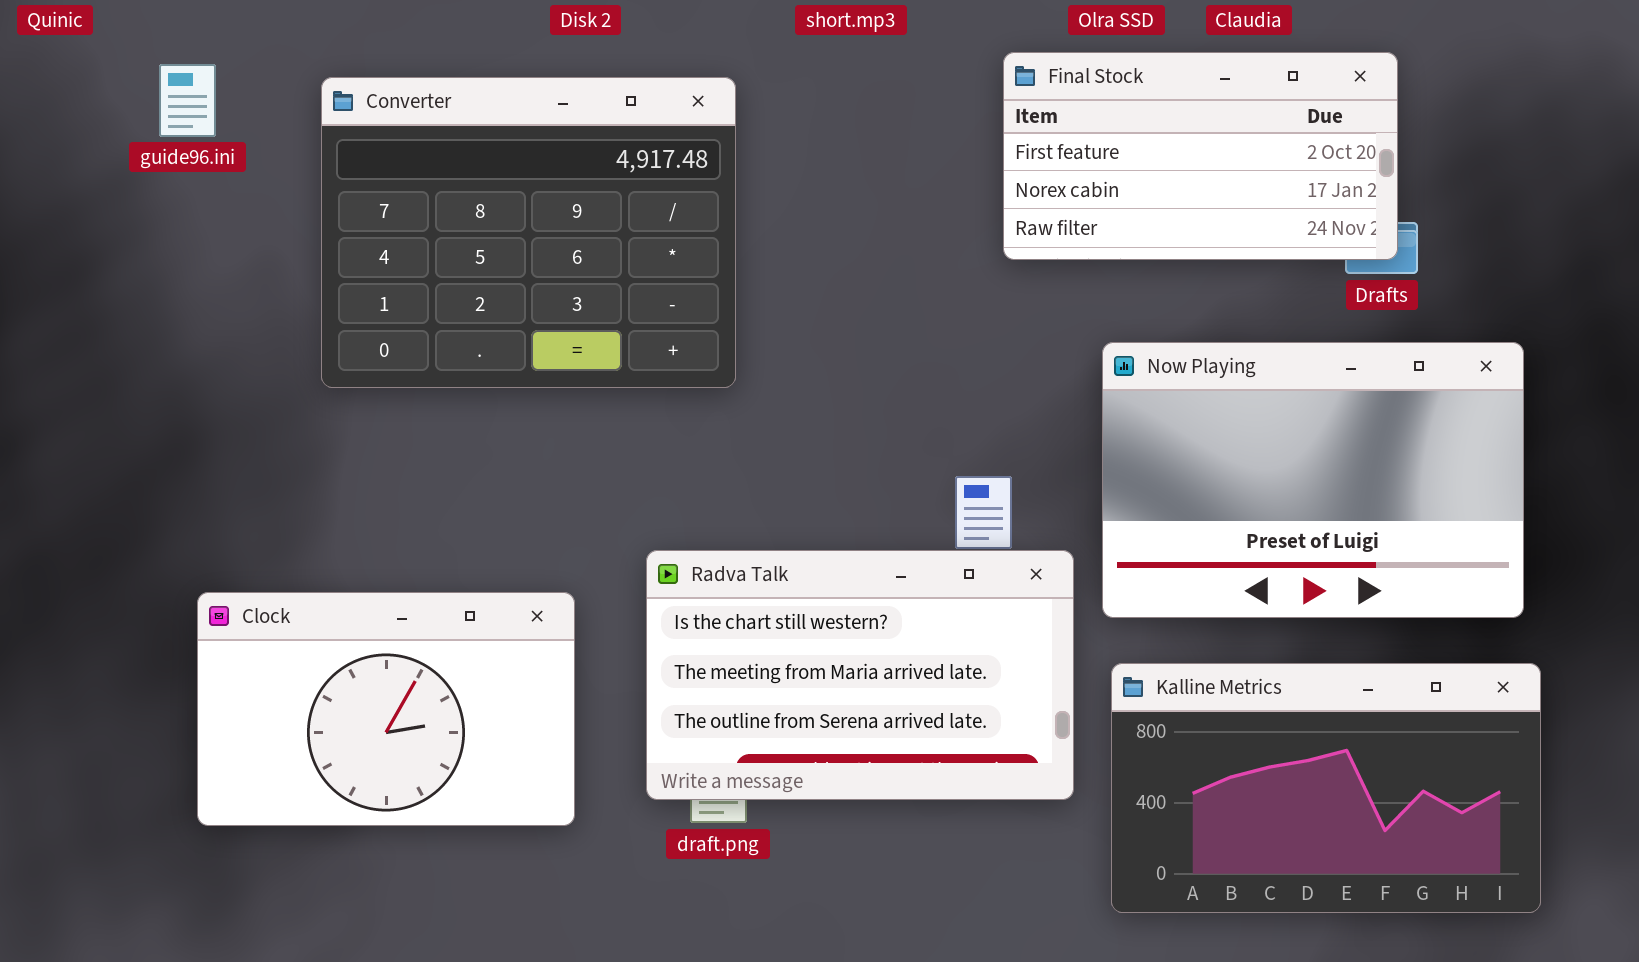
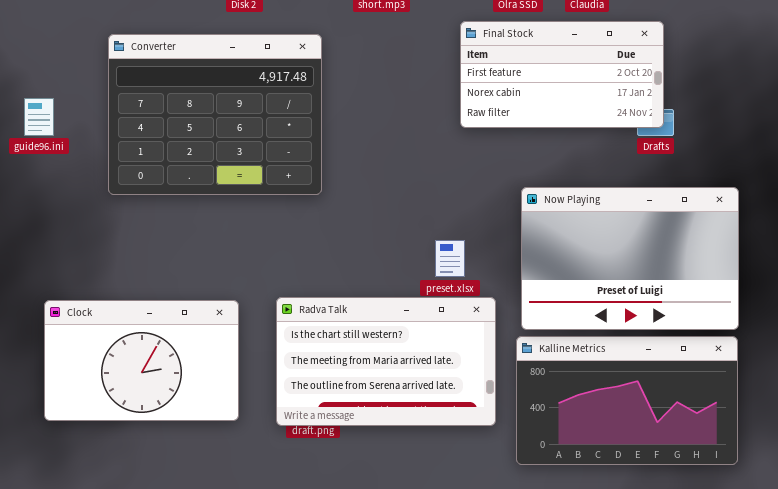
guide96.ini: [159,64,216,137] -> [24,98,54,136], moved
Now Playing: [1102,342,1524,618] -> [521,187,739,330], moved
Radva Talk: [646,550,1074,800] -> [276,297,496,426], moved

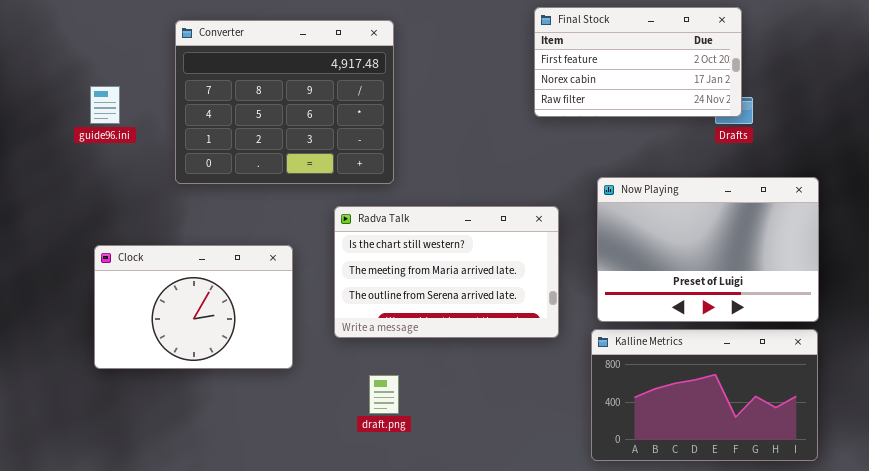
Radva Talk: [276,297,496,426] -> [334,206,559,338], moved
Clock: [44,300,239,421] -> [94,245,293,369], moved

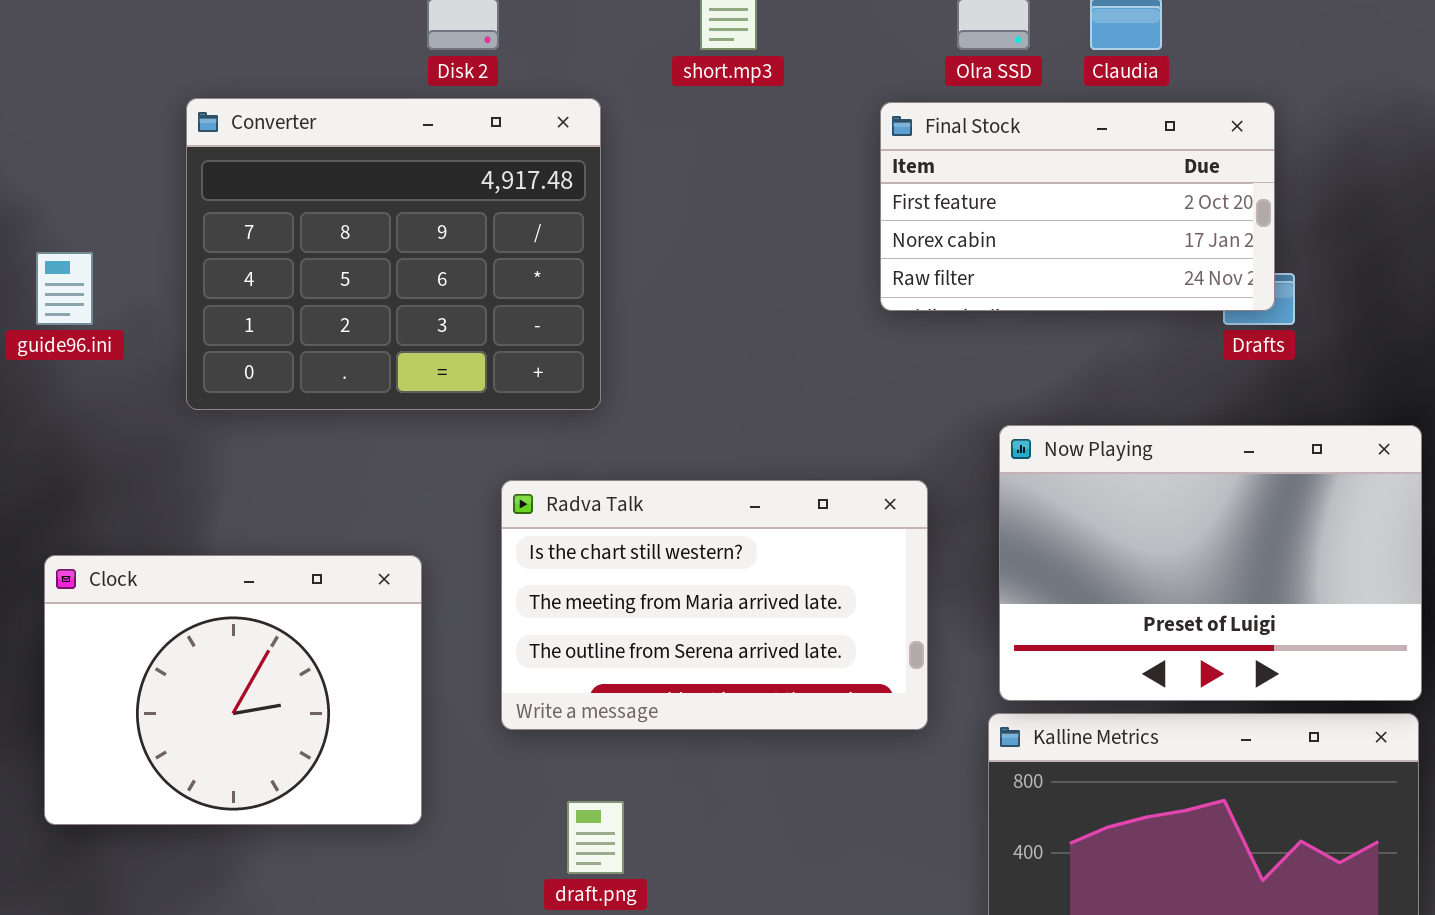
Converter: [175,20,394,184] -> [186,98,601,410], moved
Clock: [94,245,293,369] -> [44,555,422,825], resized

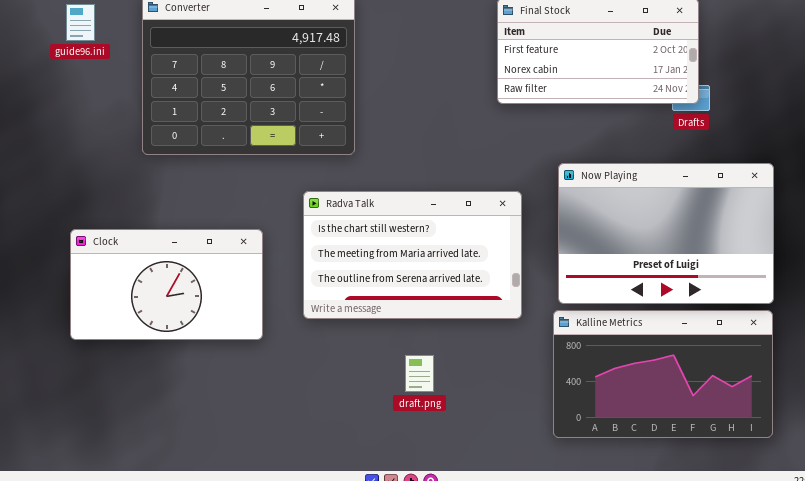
guide96.ini: [36,252,93,325] -> [66,4,95,41], moved
Clock: [44,555,422,825] -> [70,229,263,340], resized
draft.png: [567,801,624,874] -> [405,355,434,392], moved

